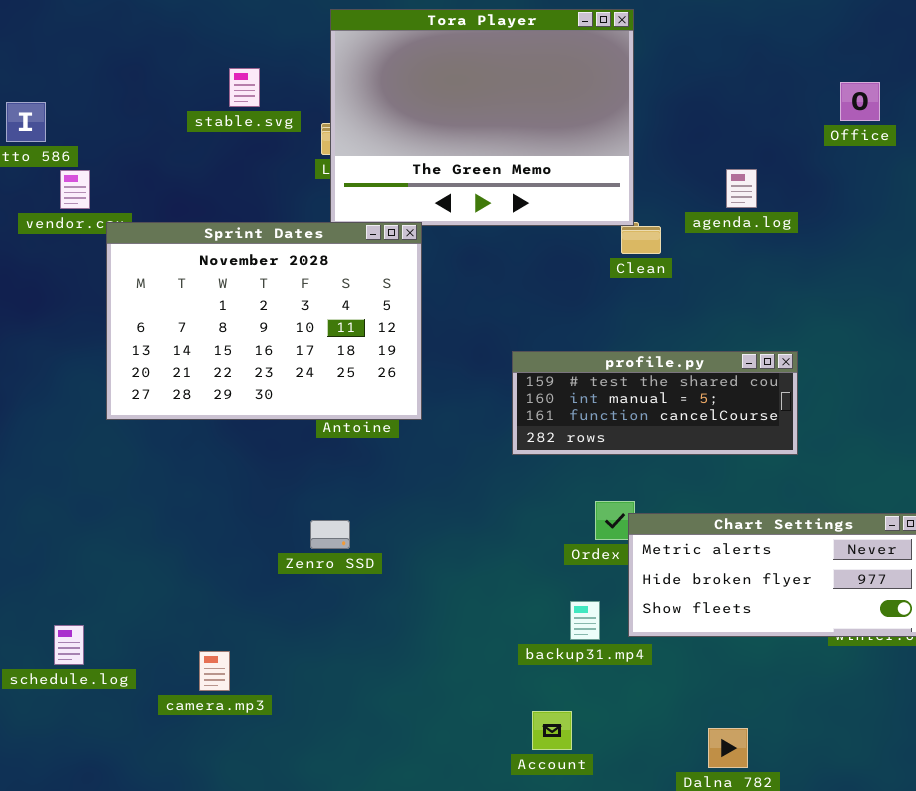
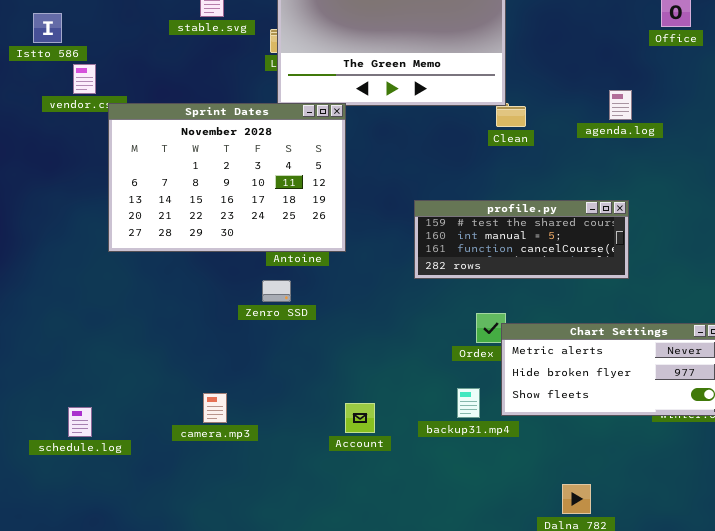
agenda.log: [726,169,757,208] -> [609,90,632,120], moved
Zenro SSD: [310,520,350,549] -> [262,280,291,302], moved
camera.mp3: [199,651,230,691] -> [203,393,227,423], moved
Account: [532,711,572,750] -> [345,403,375,433], moved

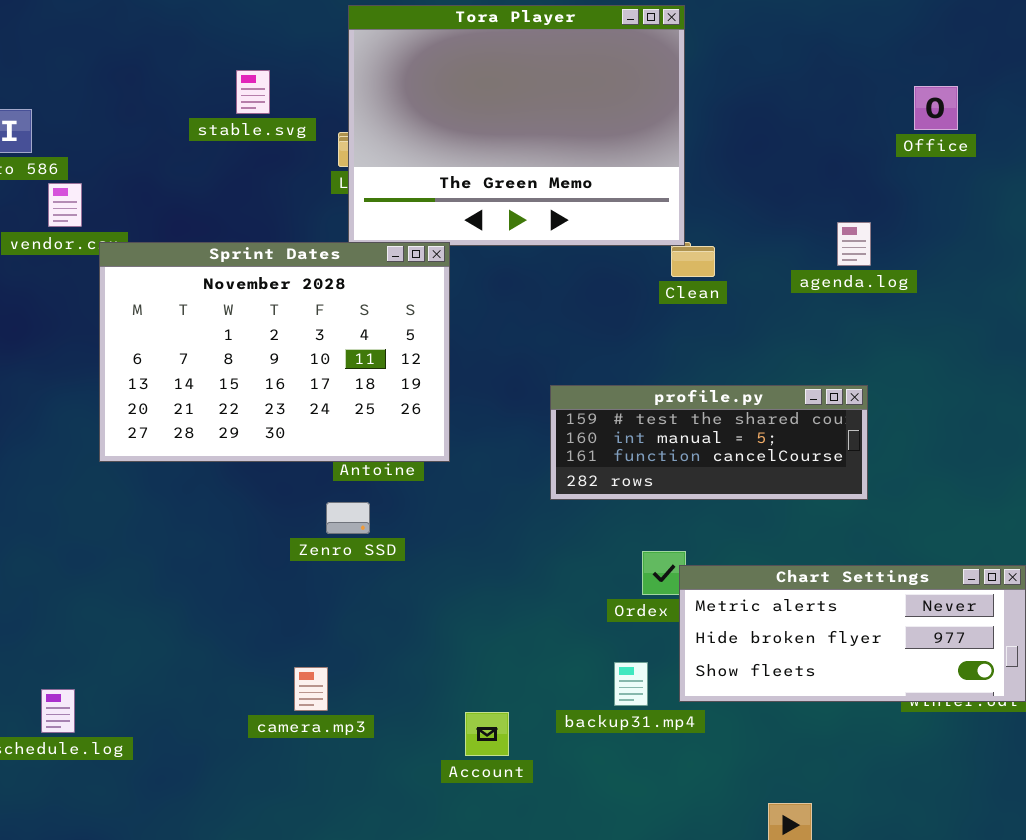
camera.mp3: [203,393,227,423] -> [294,667,328,711], moved
Account: [345,403,375,433] -> [465,712,509,756], moved

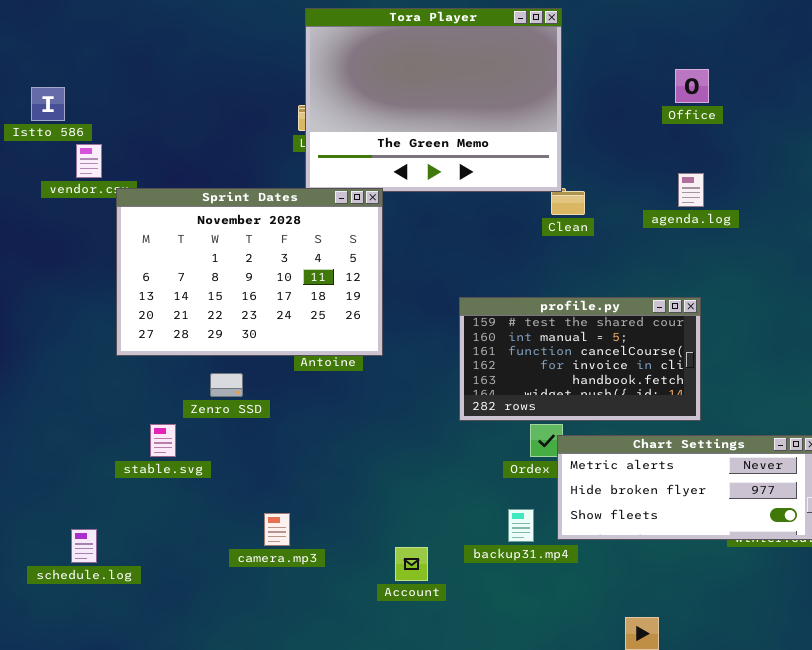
stable.svg: [236,70,270,114] -> [150,424,176,457], moved
Office: [914,86,958,130] -> [675,69,709,103], moved
profile.py: [550,385,868,500] -> [459,297,701,421], resized
Zenro SSD: [326,502,370,534] -> [210,373,243,397], moved

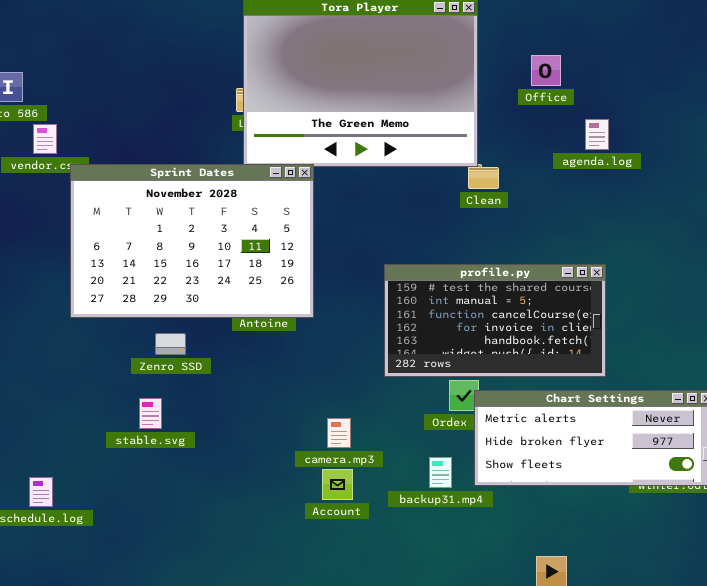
Office: [675,69,709,103] -> [531,55,561,86], moved
agenda.log: [678,173,704,207] -> [585,119,609,150], moved
stable.svg: [150,424,176,457] -> [139,398,162,429], moved
camera.mp3: [264,513,290,546] -> [327,418,351,448], moved
Account: [395,547,428,581] -> [322,469,353,500], moved

